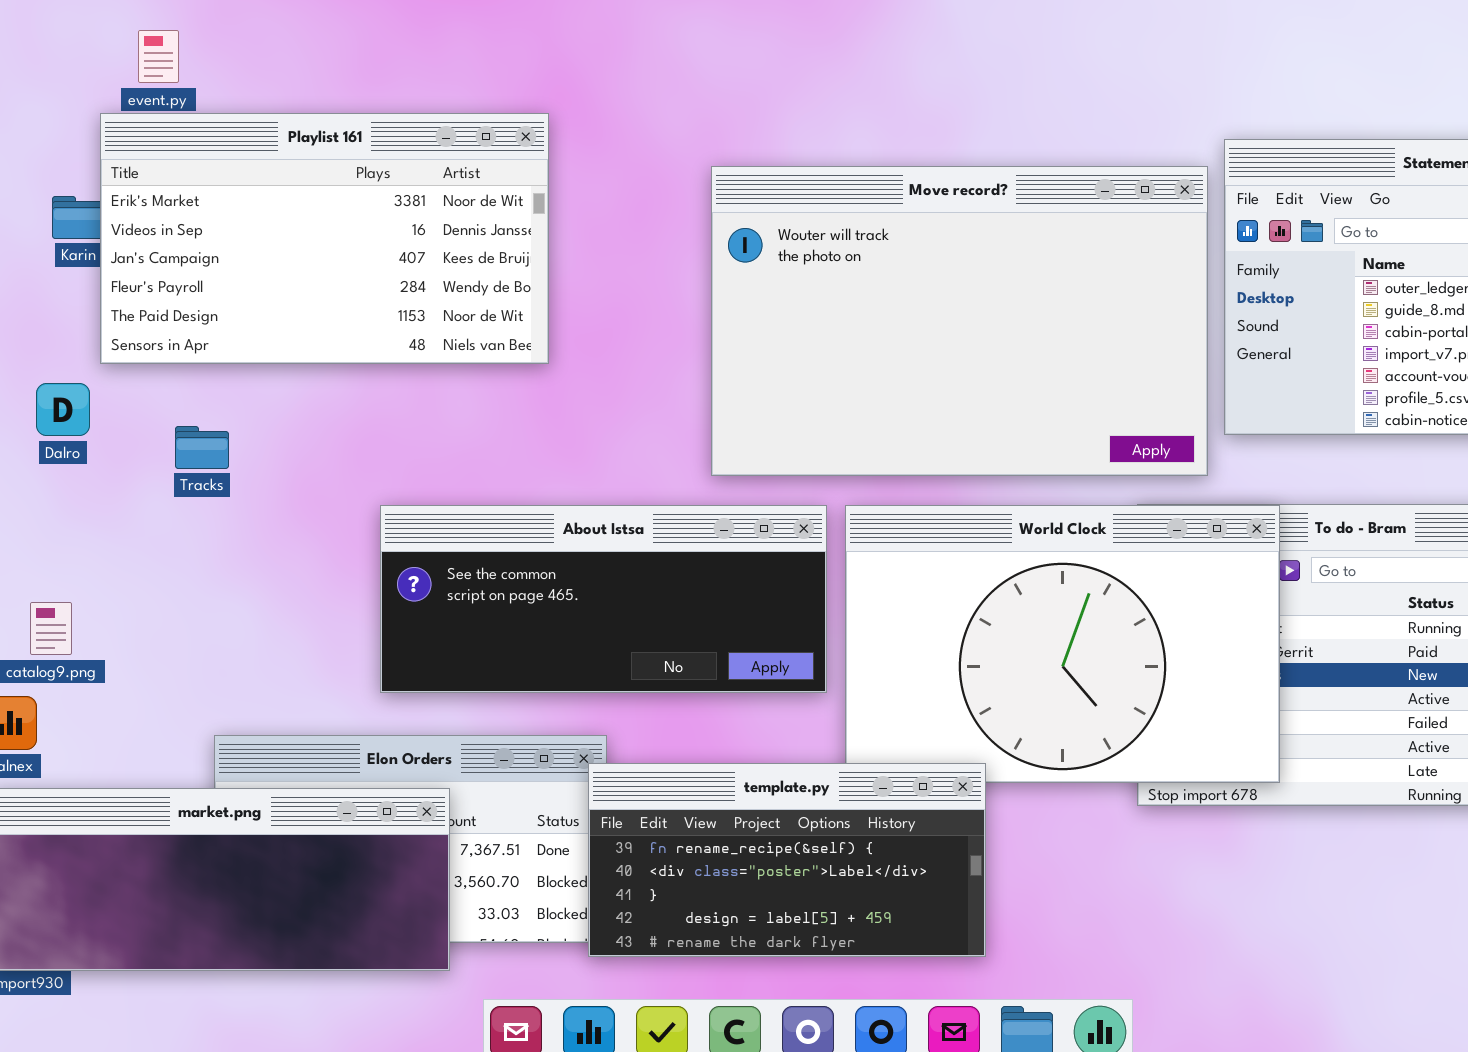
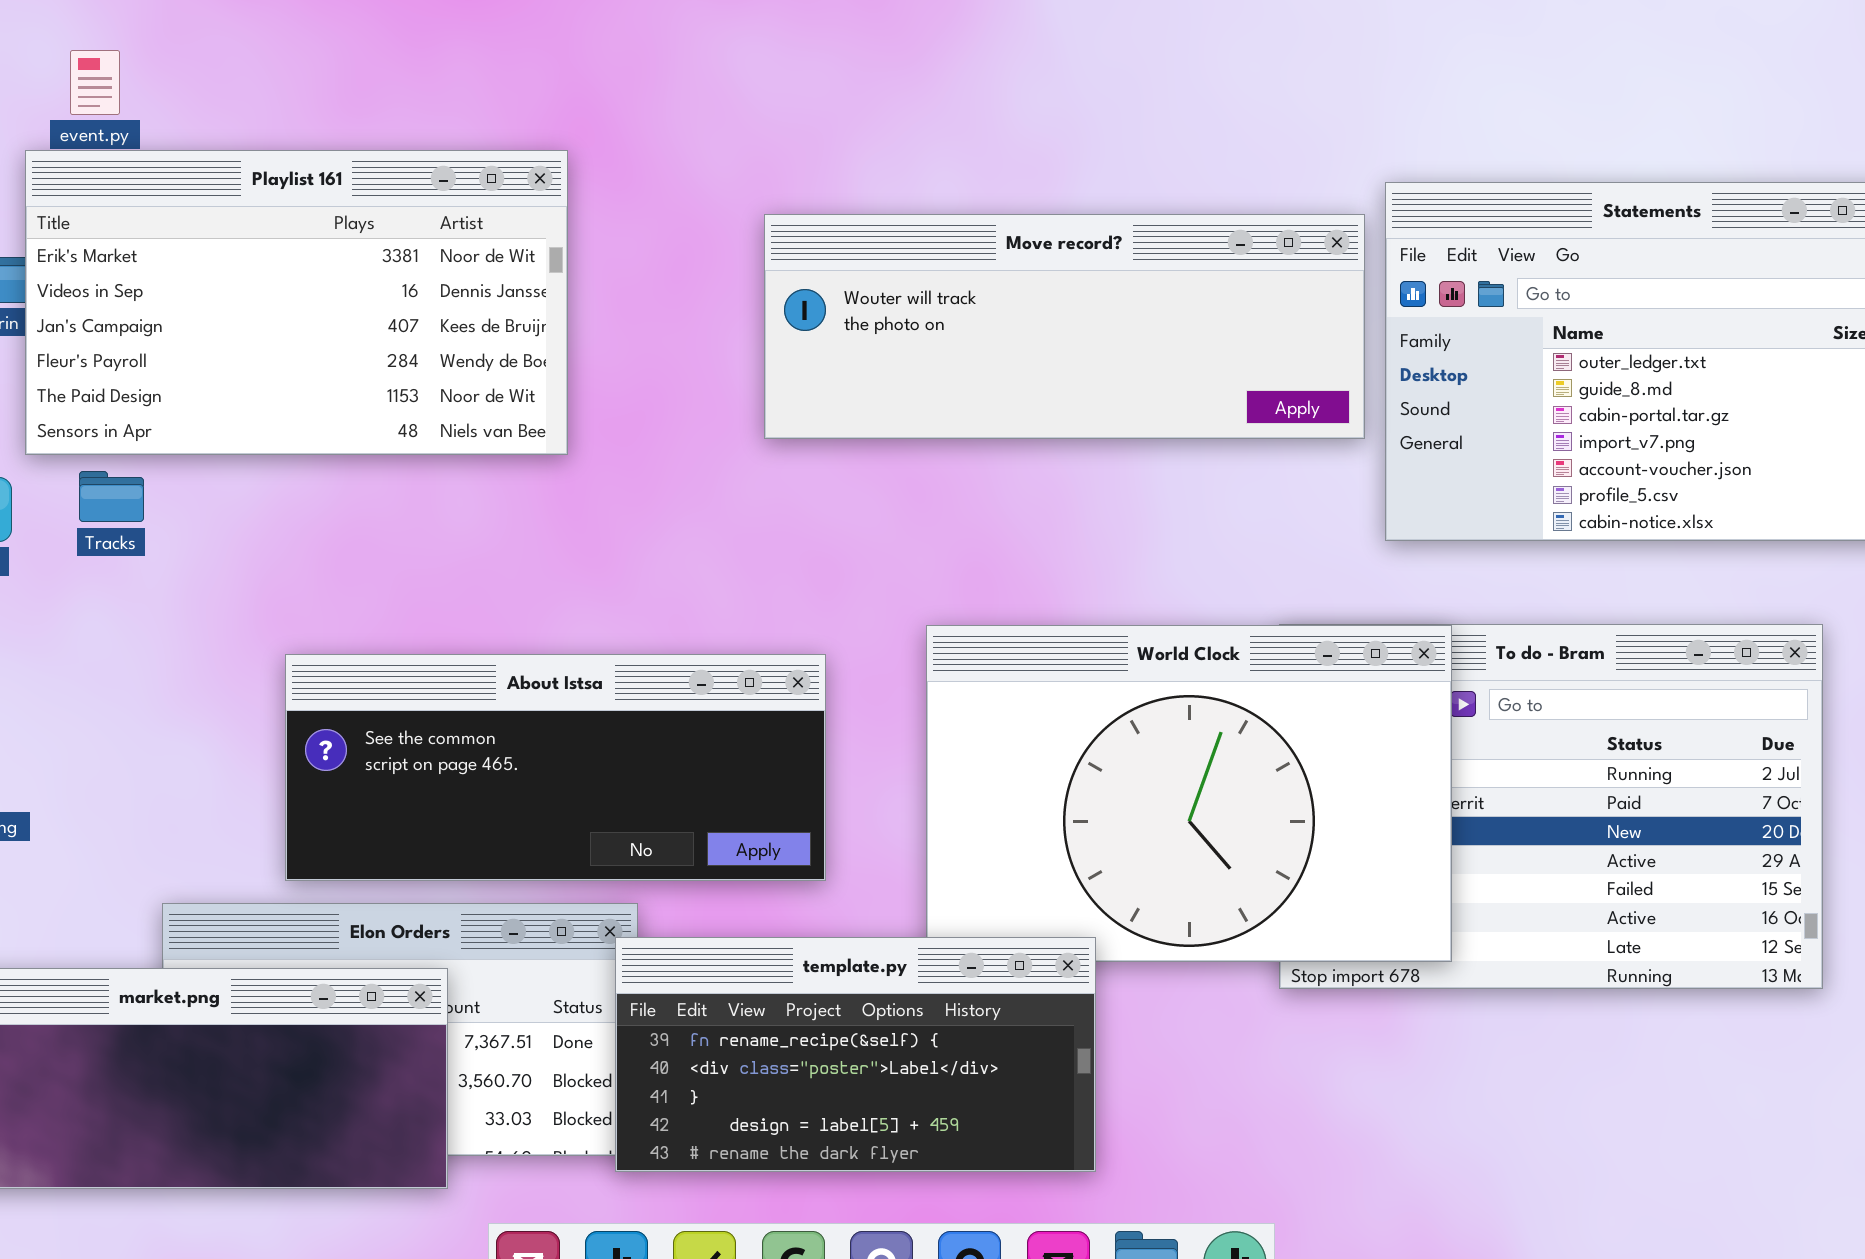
Move record?: [711,166,1208,476] -> [764,214,1365,439], resized
Tracks: [175,426,229,469] -> [79,471,144,522], moved
About Istsa: [380,505,827,693] -> [285,654,826,881], moved

